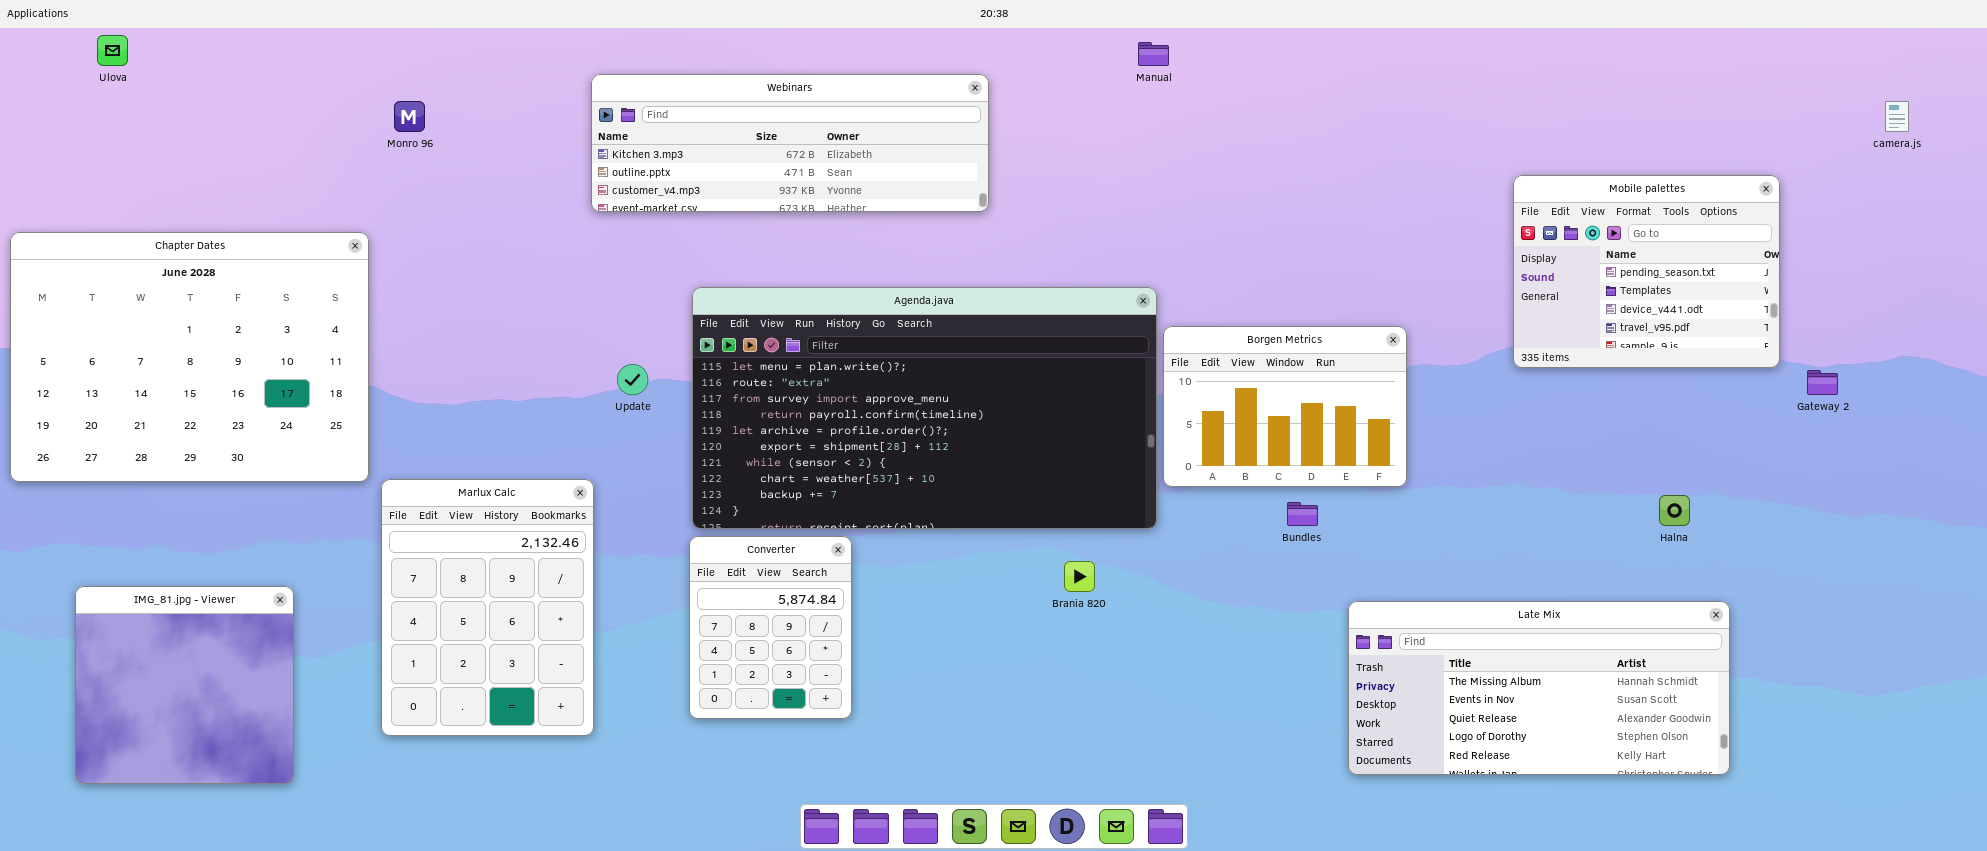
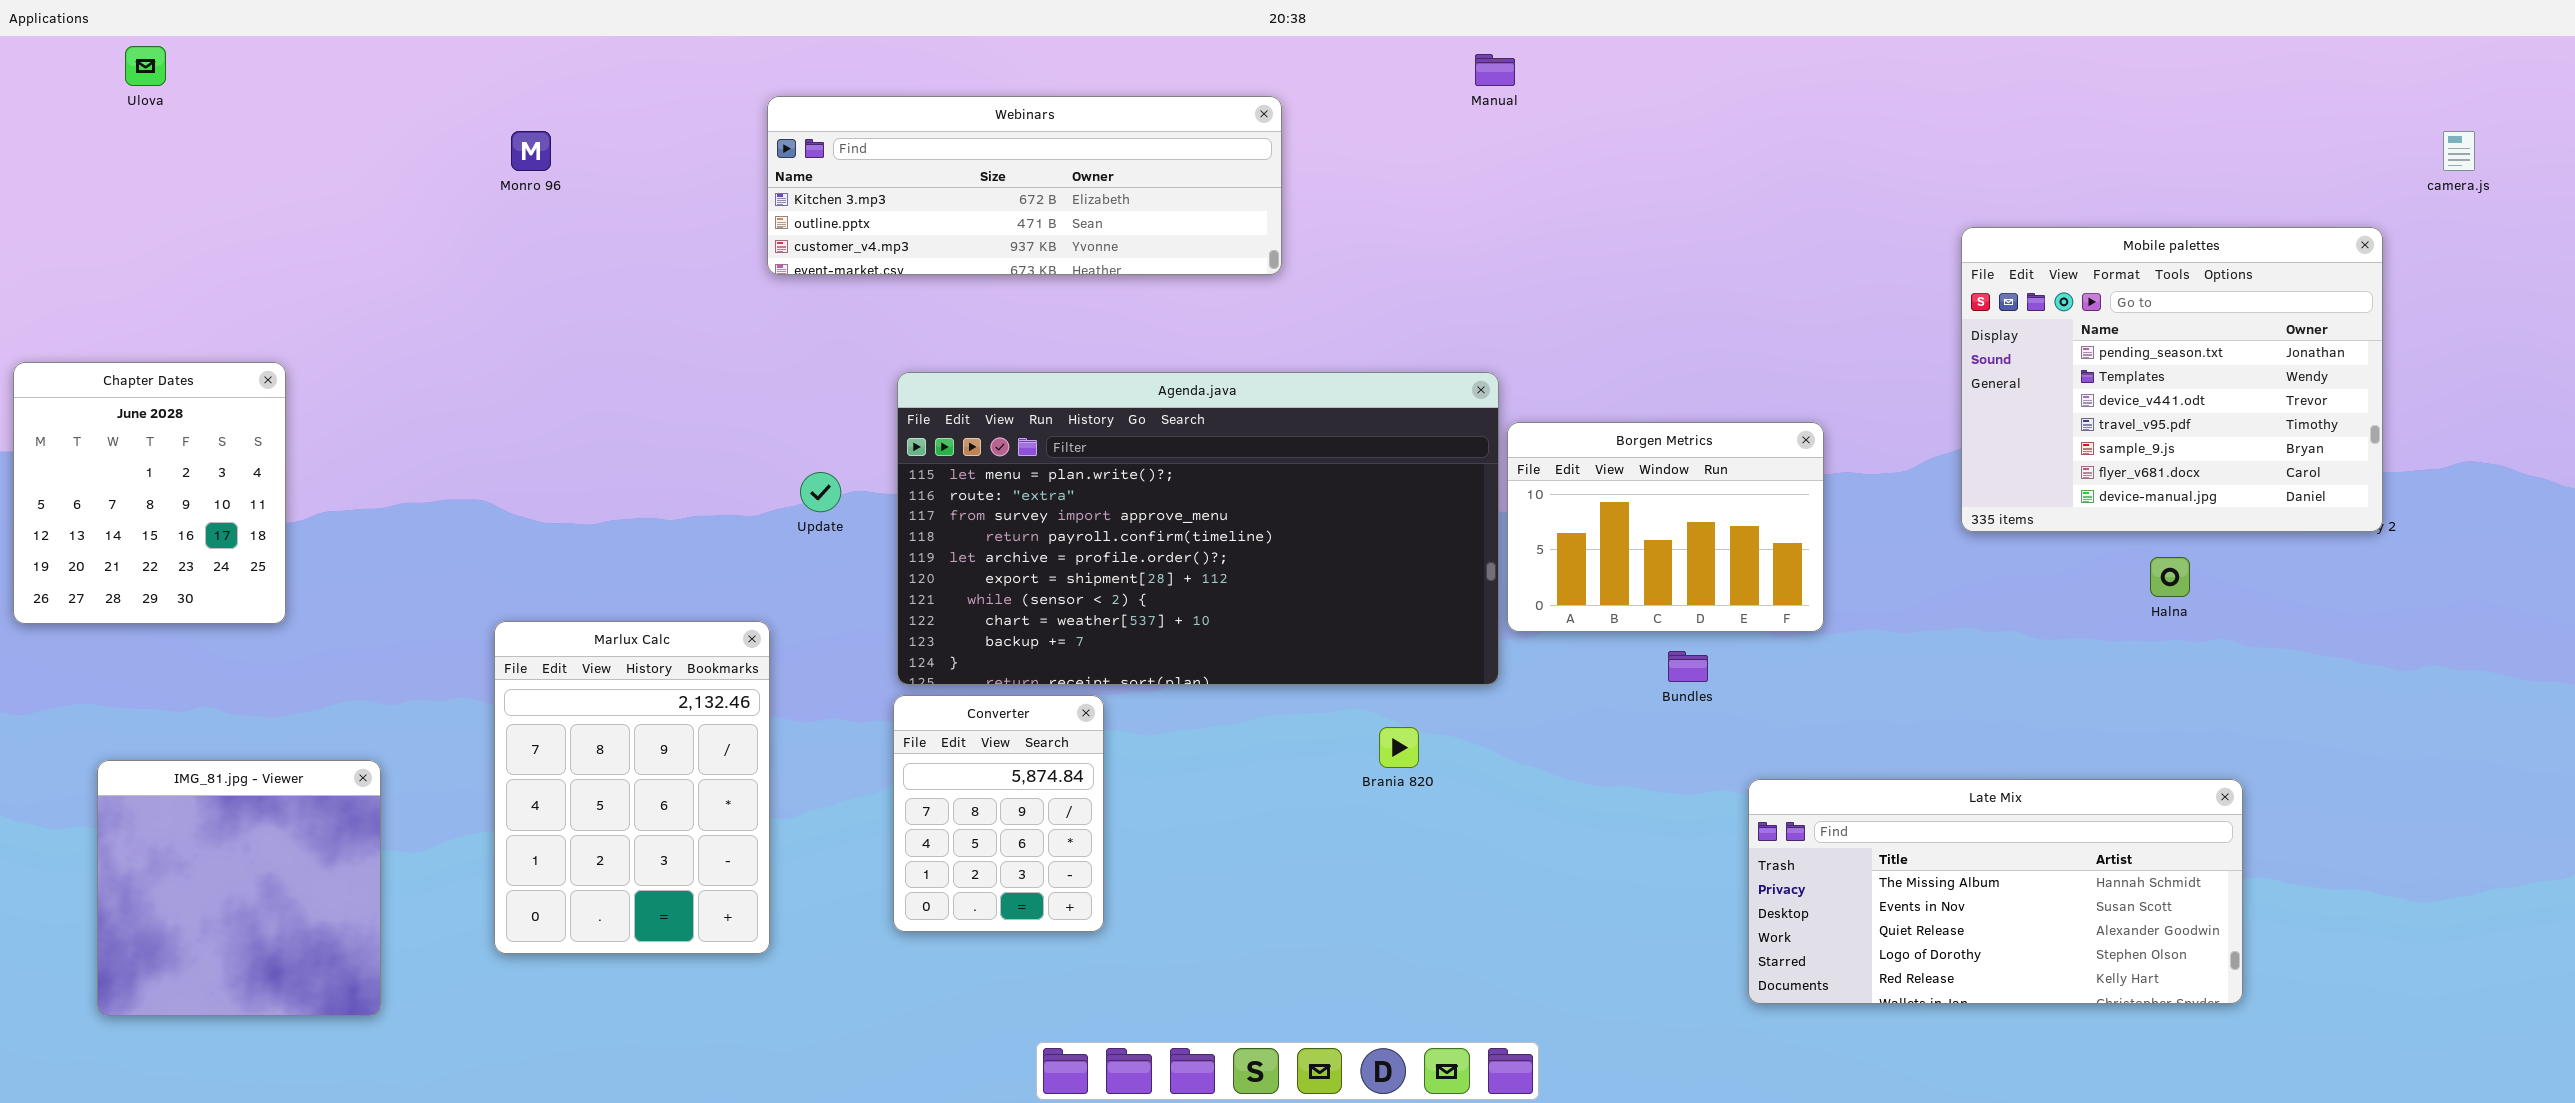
Mobile palettes: [1513,175,1780,368] -> [1961,227,2383,532], resized
Chapter Dates: [10,232,369,482] -> [13,362,286,624], resized
Halna: [1659,495,1690,526] -> [2150,557,2190,597], moved

